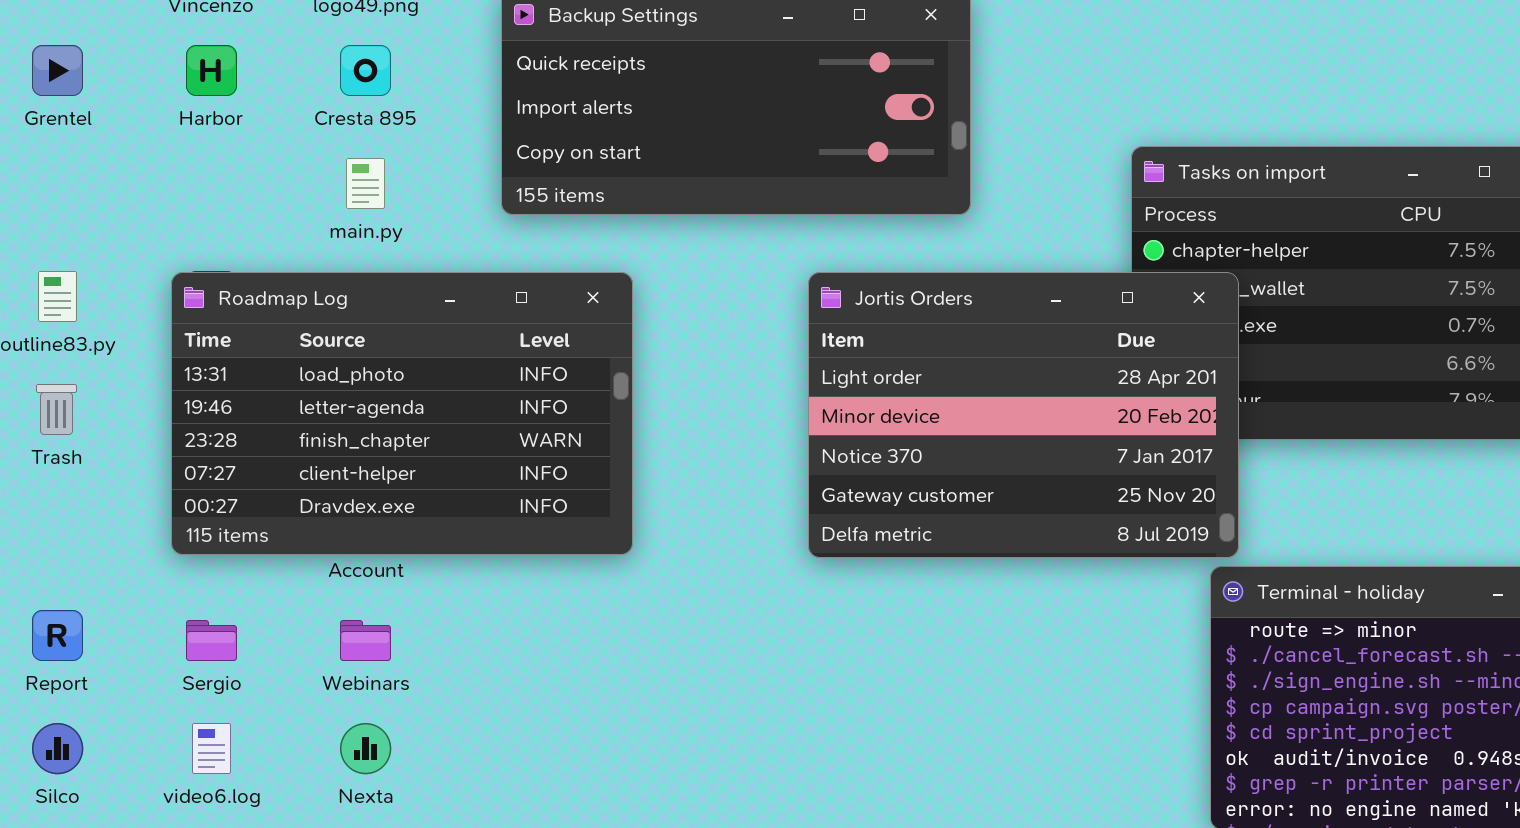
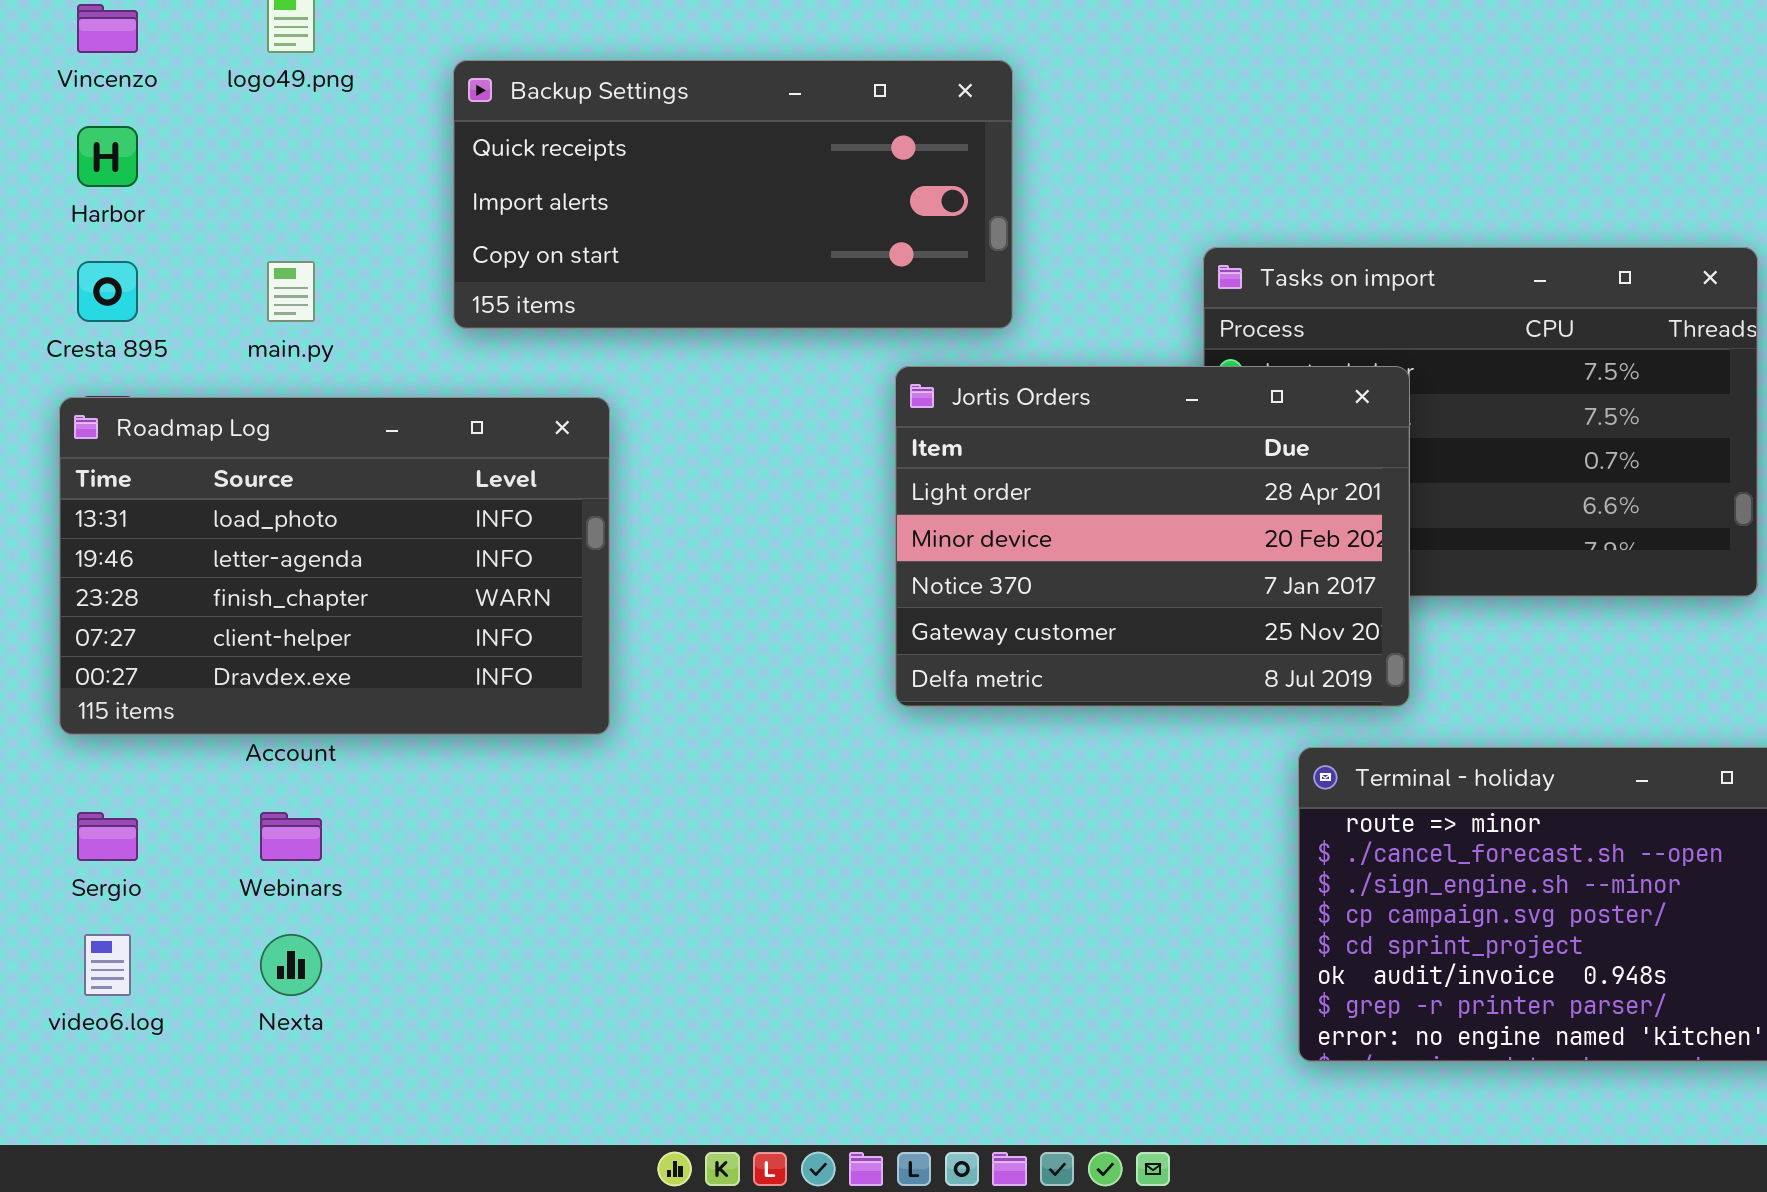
Cresta 895: [340,45,391,96] -> [77,261,138,322], moved
Jortis Orders: [808,272,1239,558] -> [895,366,1410,707], moved

